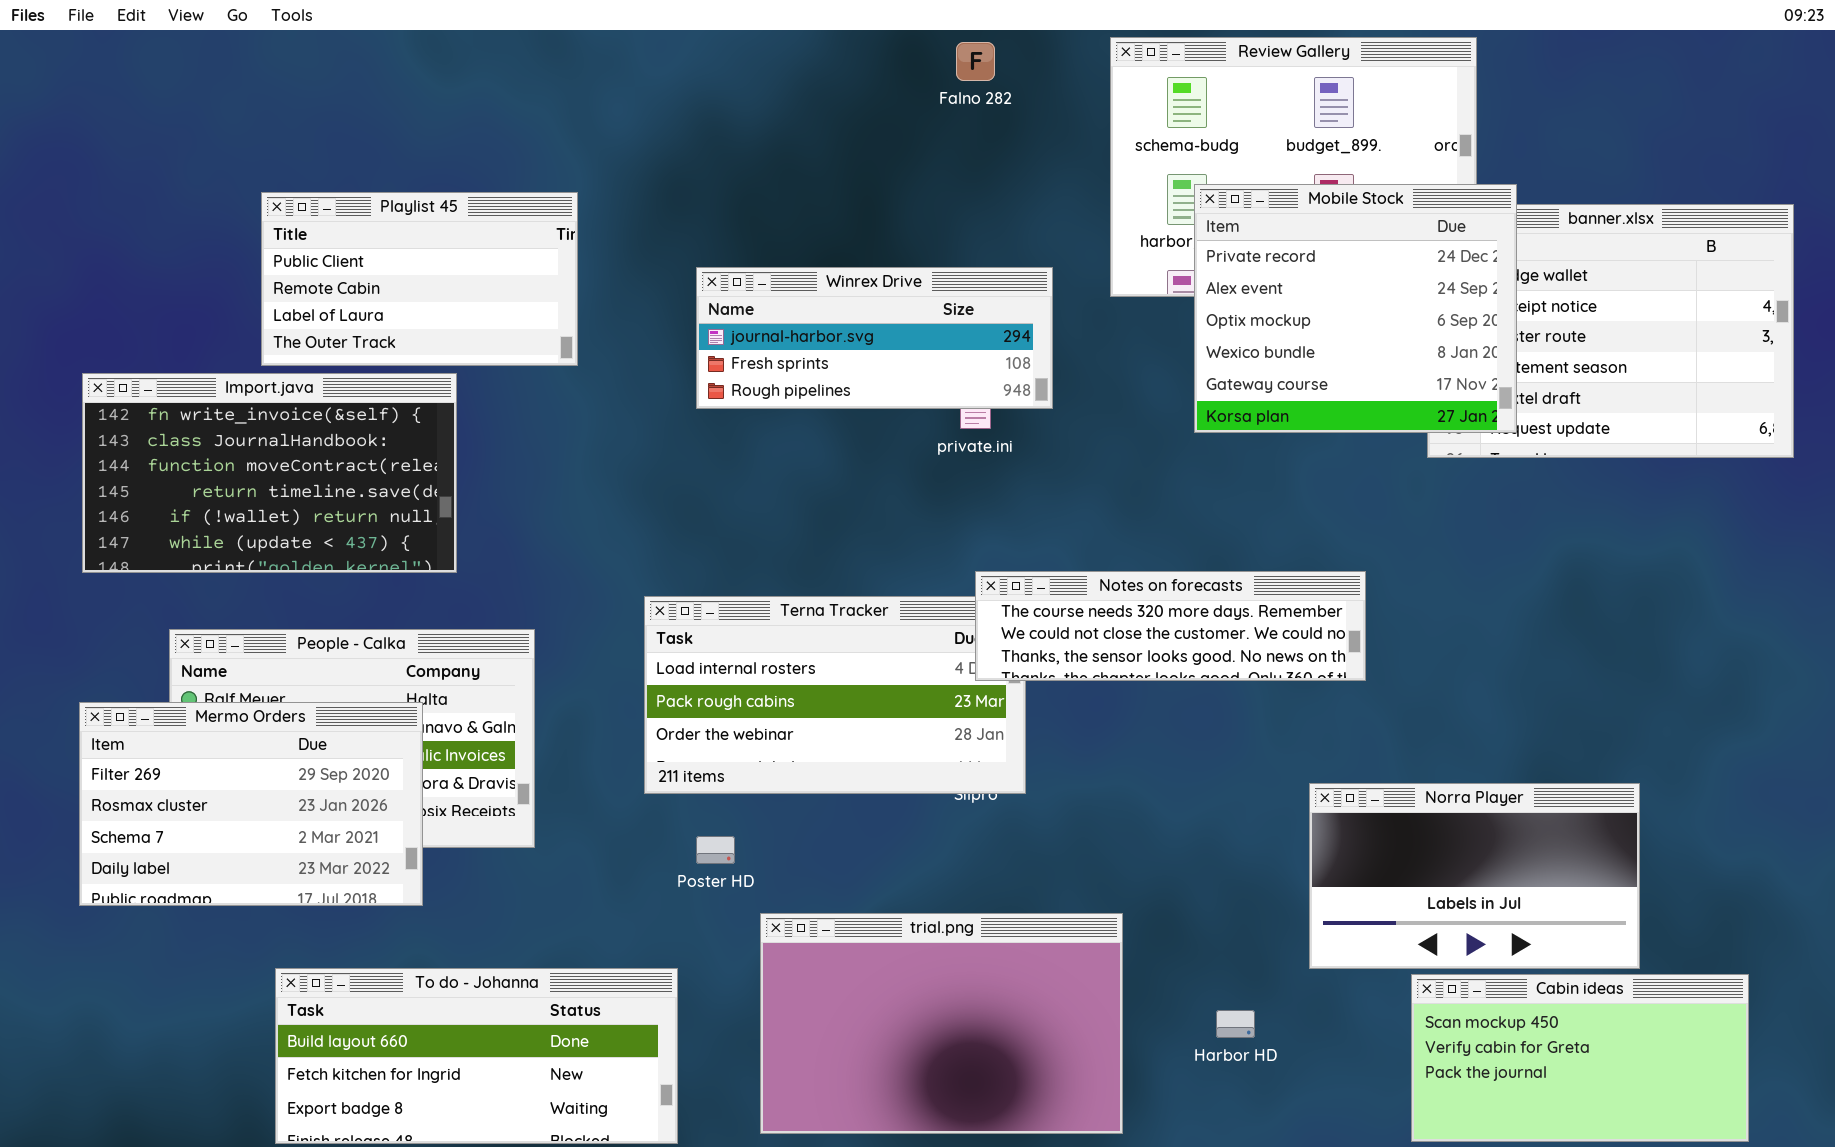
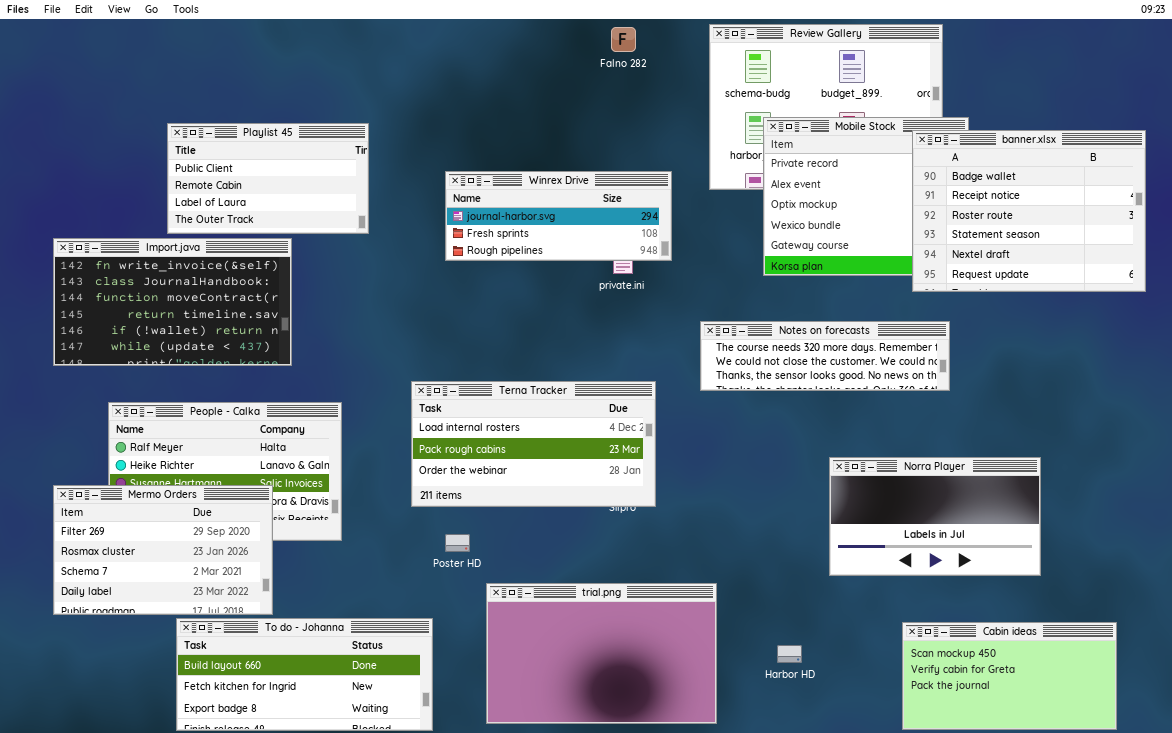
banner.xlsx: [1427,204,1794,458] -> [912,130,1146,292], raised
Notes on forecasts: [975,571,1366,681] -> [700,321,950,391], moved
Mermo Orders: [79,702,423,906] -> [53,485,273,615], moved
Norra Player: [1309,783,1640,969] -> [829,457,1041,576], moved

